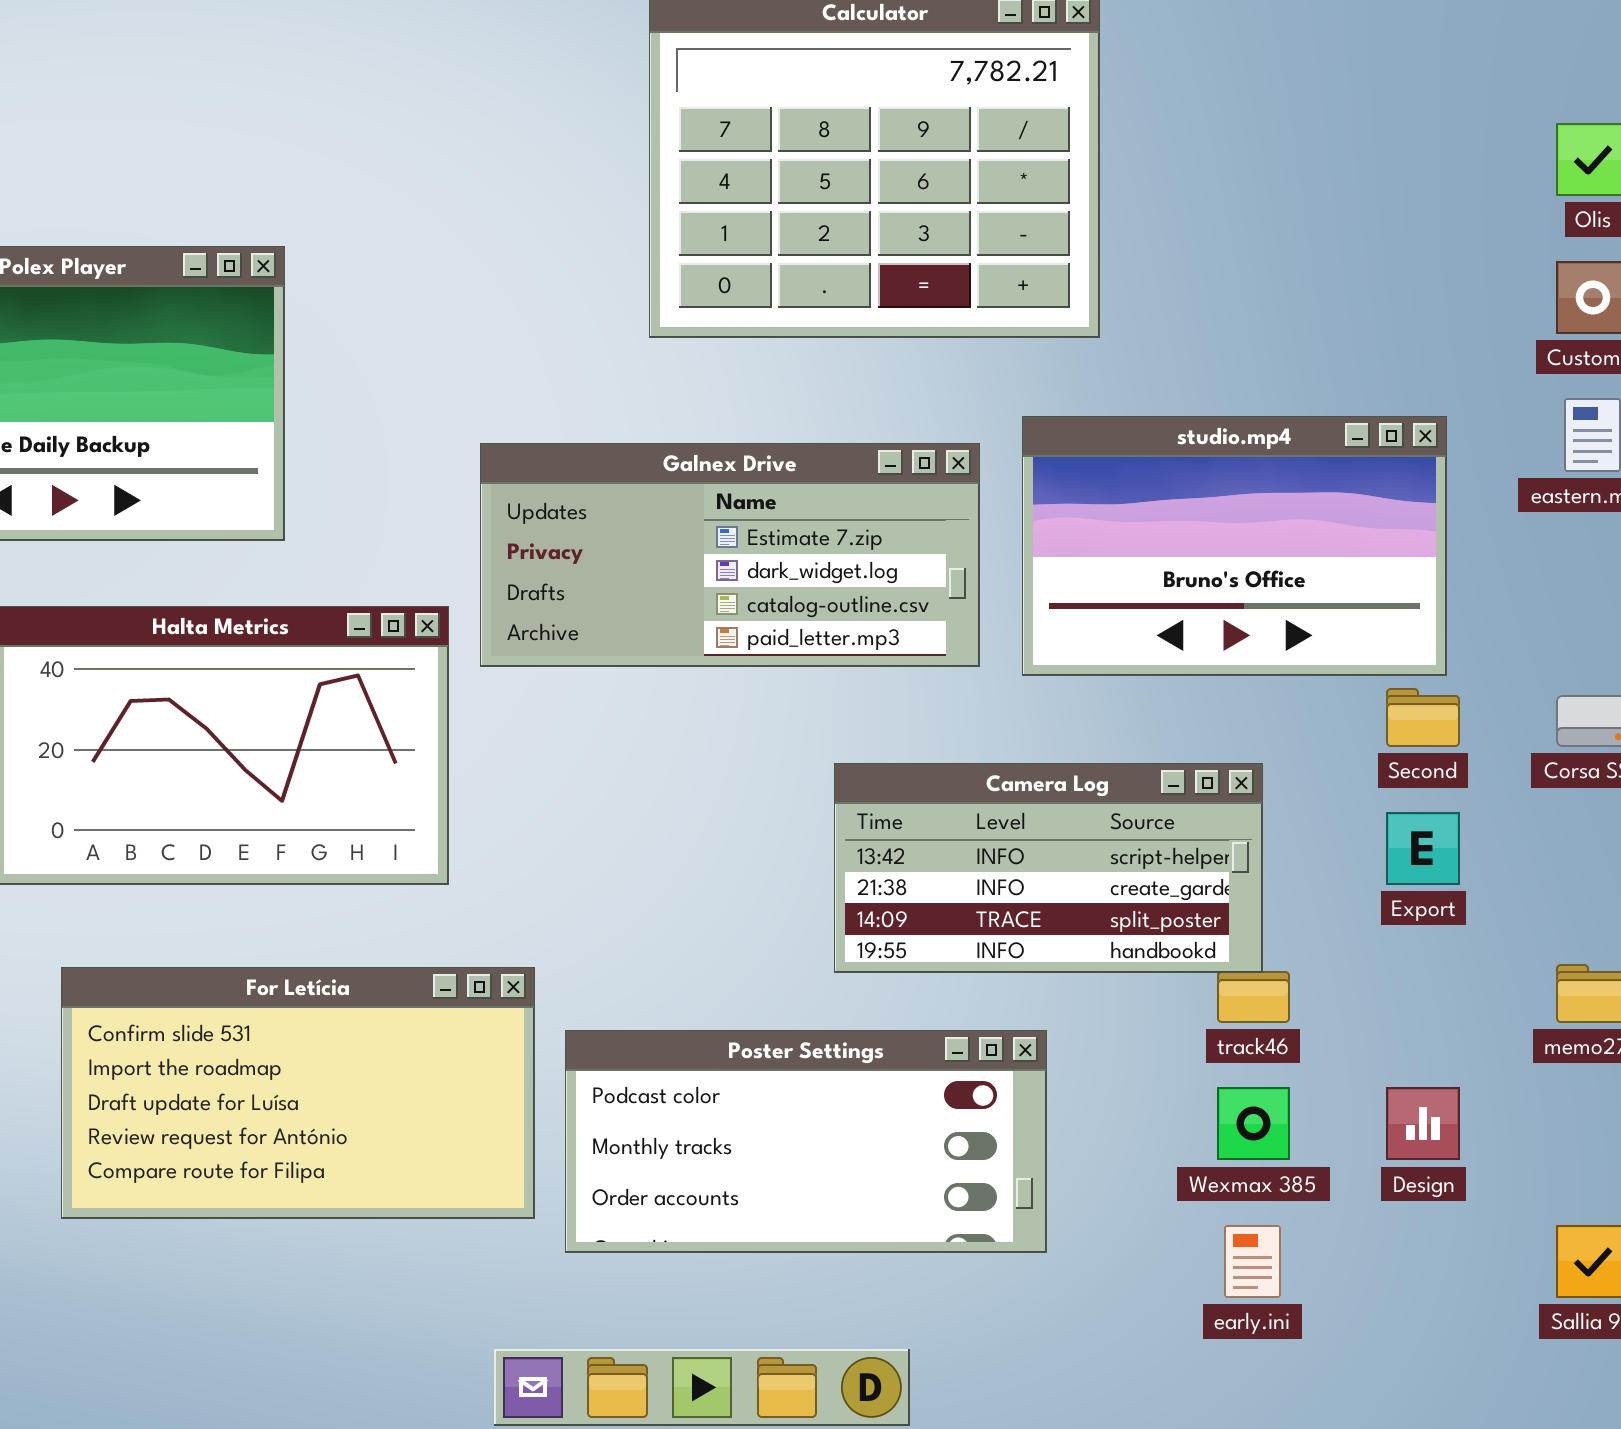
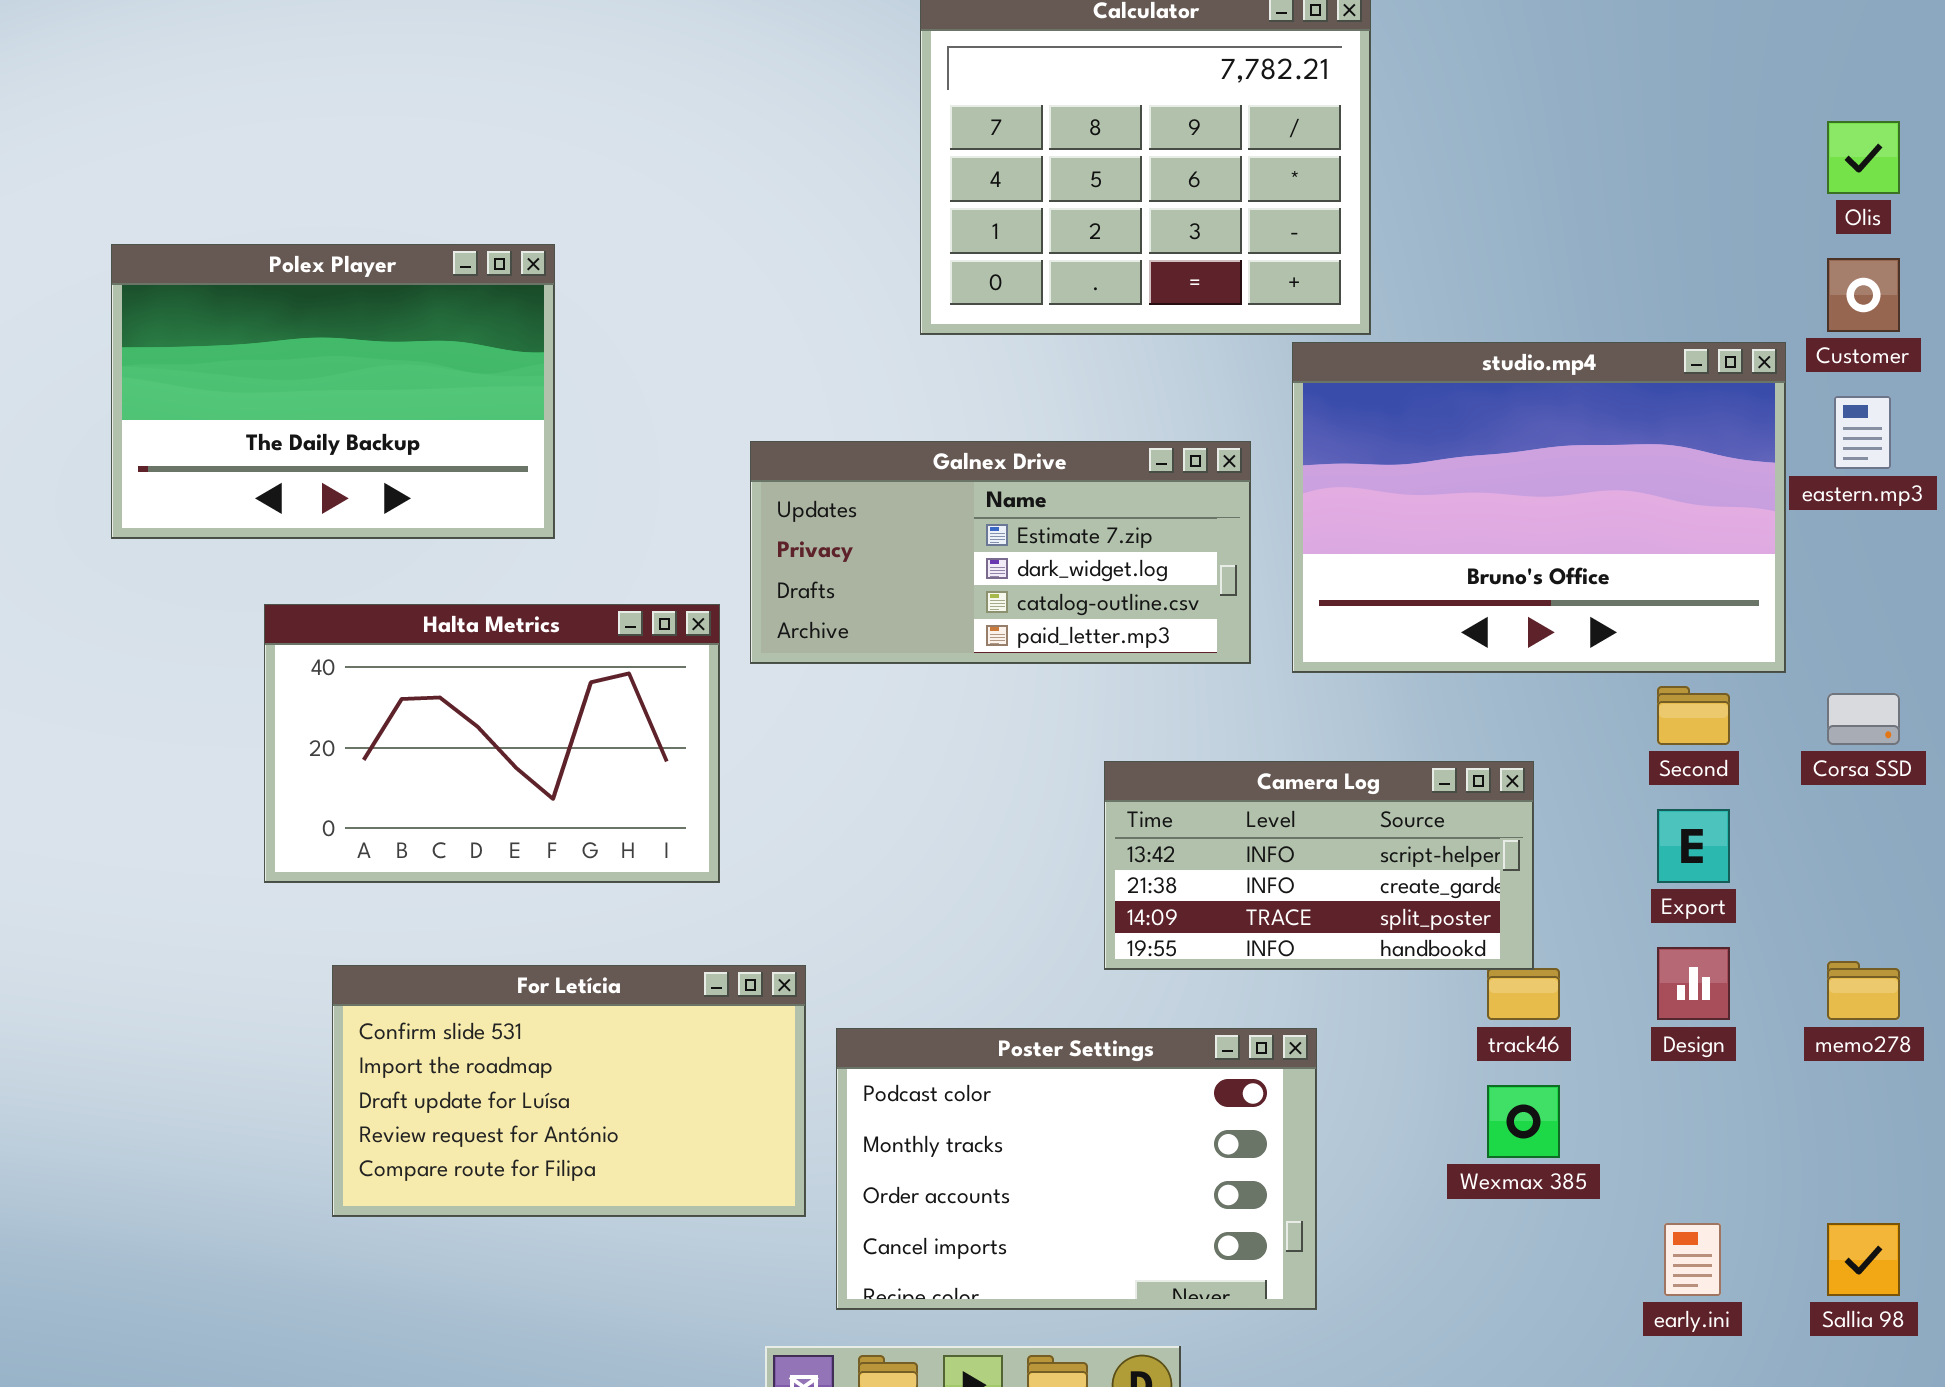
studio.mp4: [1022,416,1447,676] -> [1292,342,1786,673], resized
Poster Settings: [565,1030,1047,1253] -> [836,1028,1317,1310], resized
Design: [1386,1087,1460,1160] -> [1657,947,1730,1020], moved
early.ini: [1224,1225,1281,1298] -> [1664,1223,1721,1296], moved

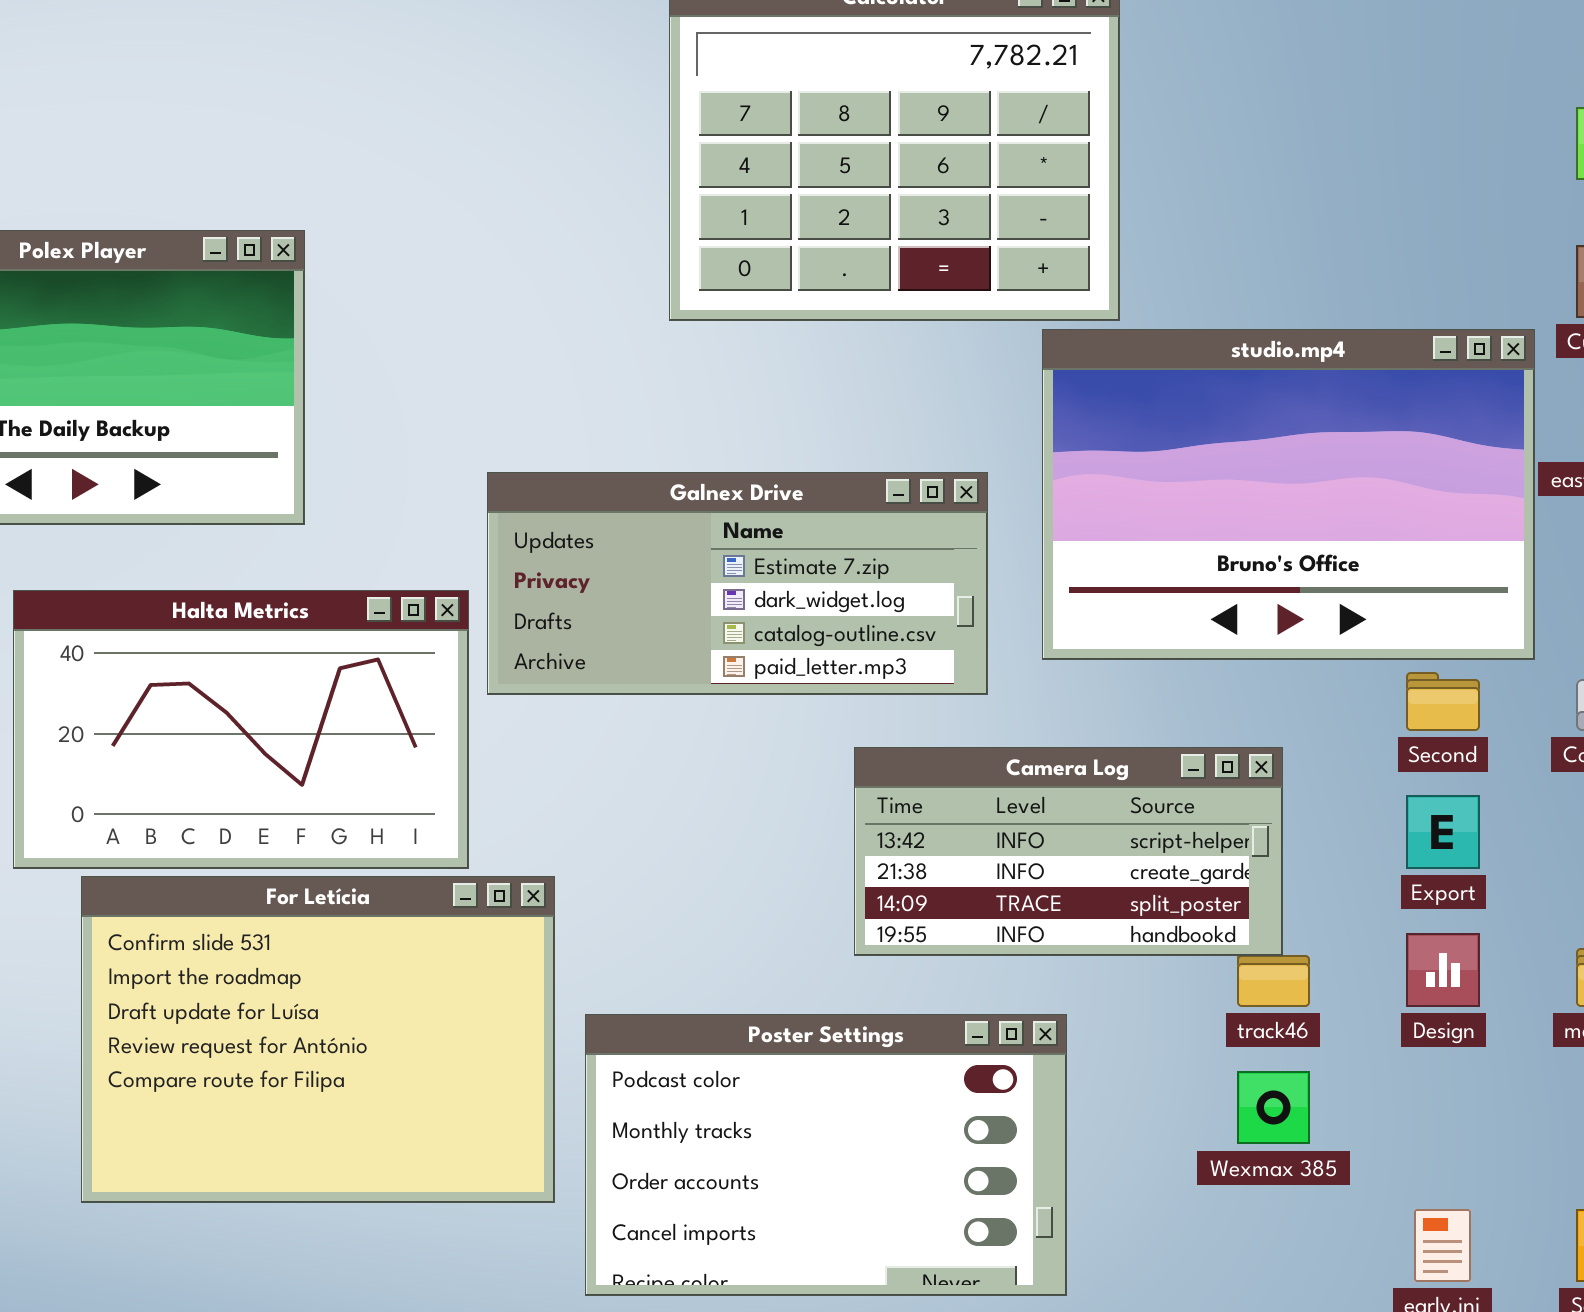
Galnex Drive: [750,441,1251,664] -> [487,472,988,695], moved
For Letícia: [332,965,806,1217] -> [81,876,555,1203], resized

